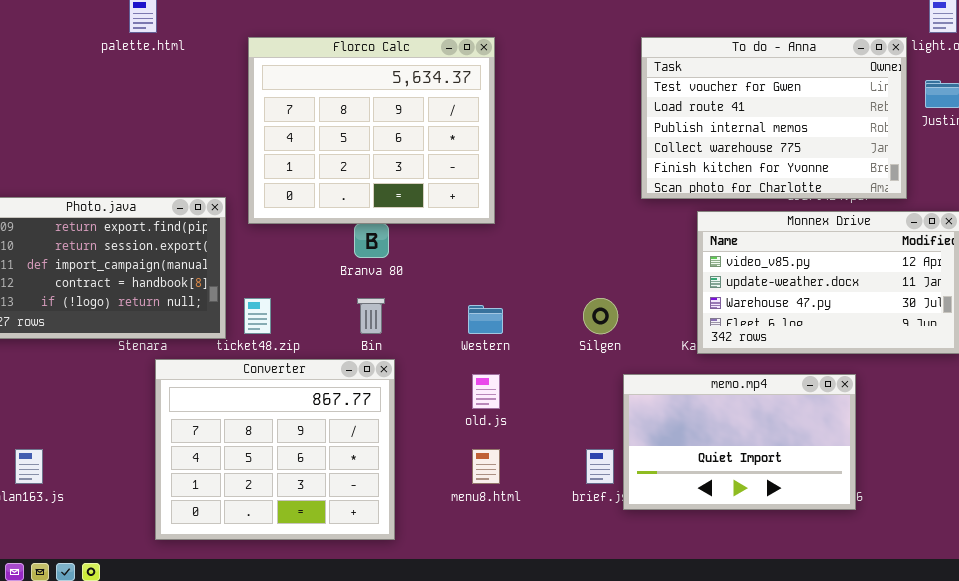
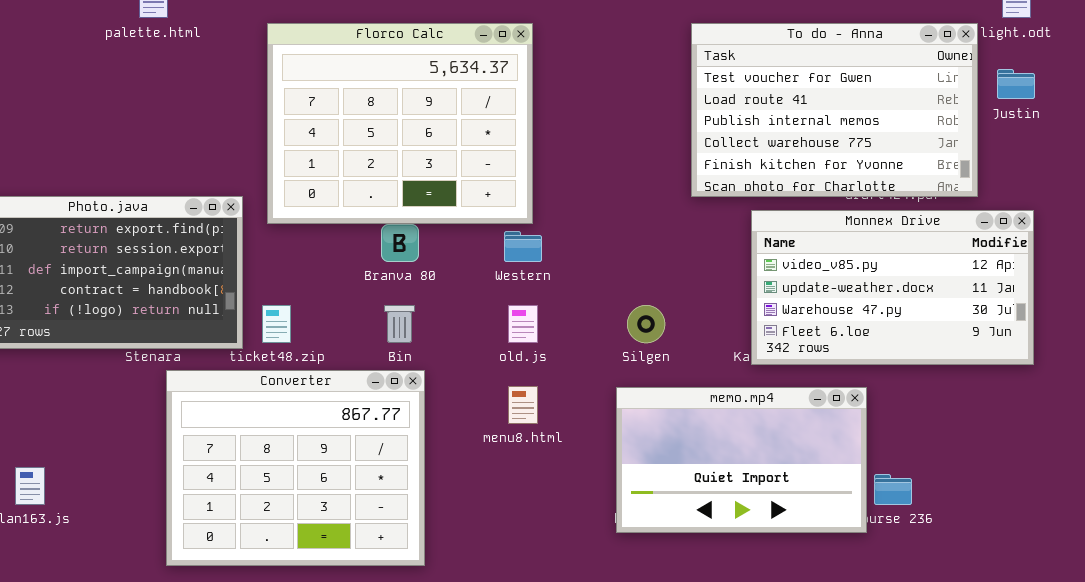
Western: [468,305,503,334] -> [504,231,542,262], moved
old.js: [472,374,500,409] -> [508,305,538,343], moved
memo.mp4: [623,374,856,510] -> [616,387,867,533], moved
menu8.html: [472,449,500,484] -> [508,386,538,424], moved

